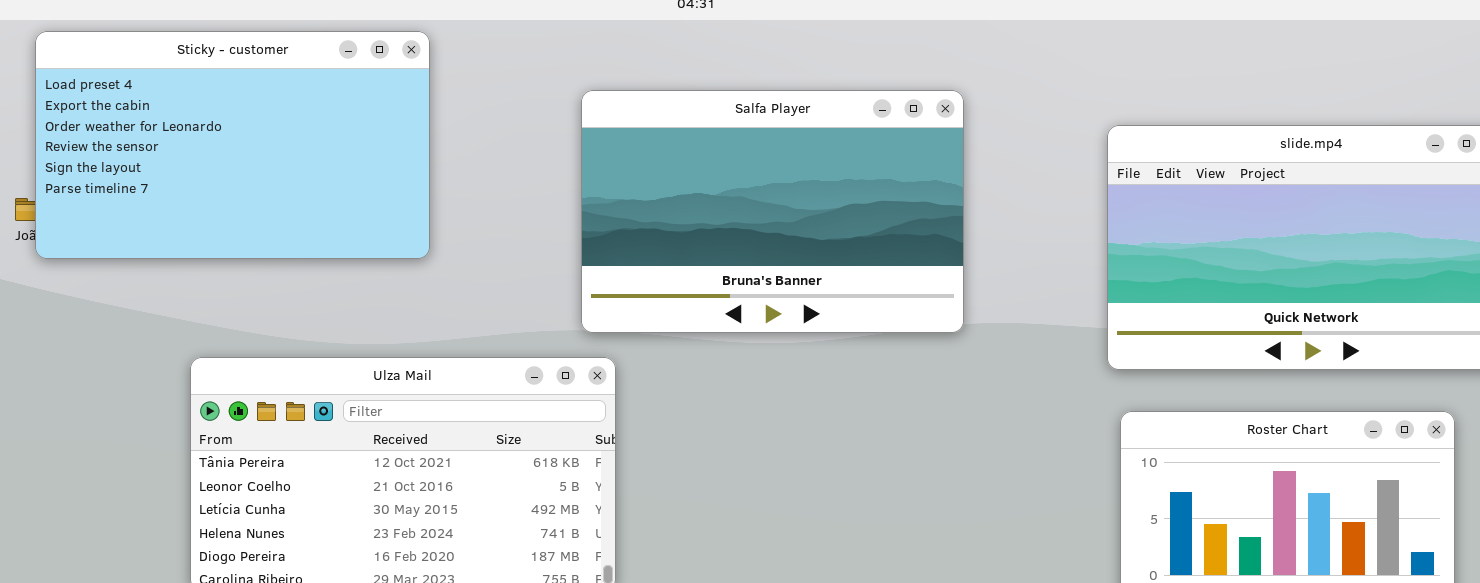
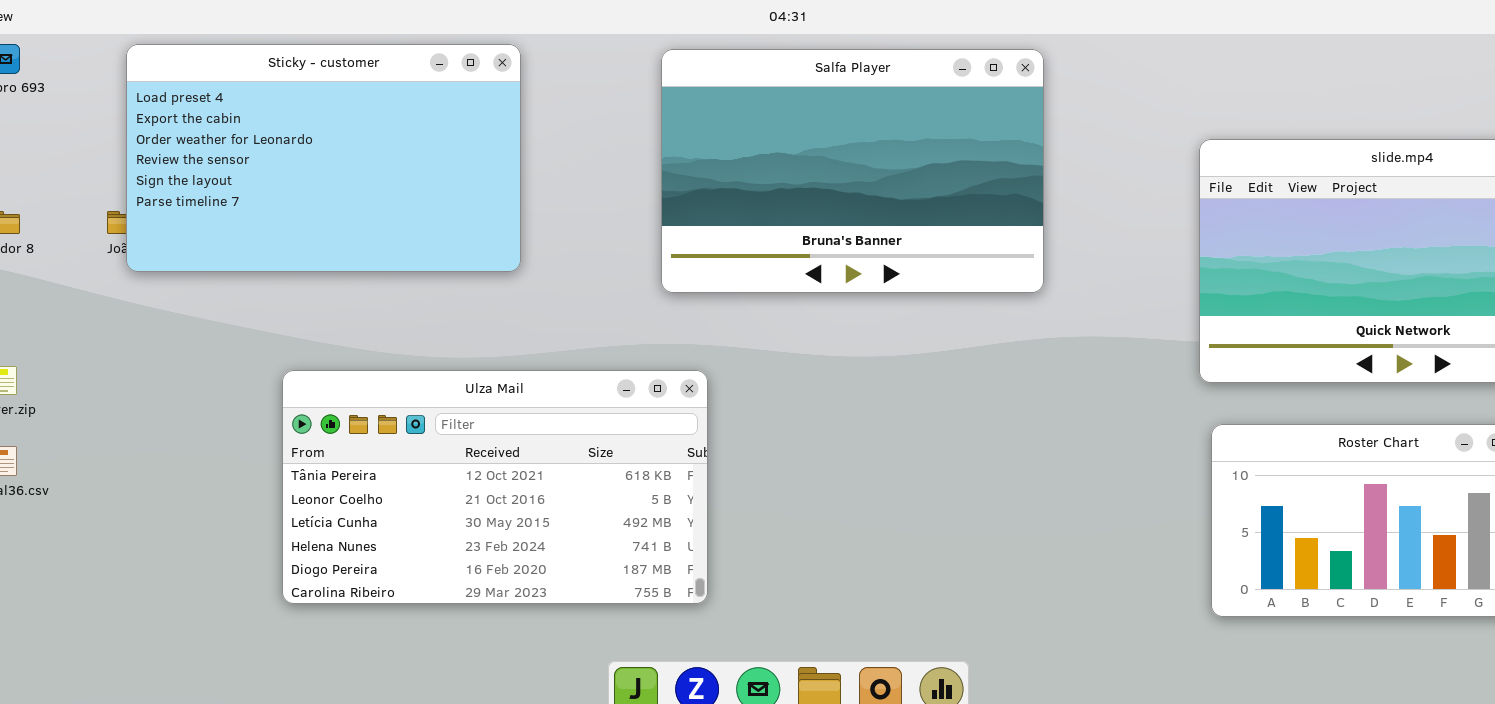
Salfa Player: [581,90,964,333] -> [661,49,1044,293], moved

